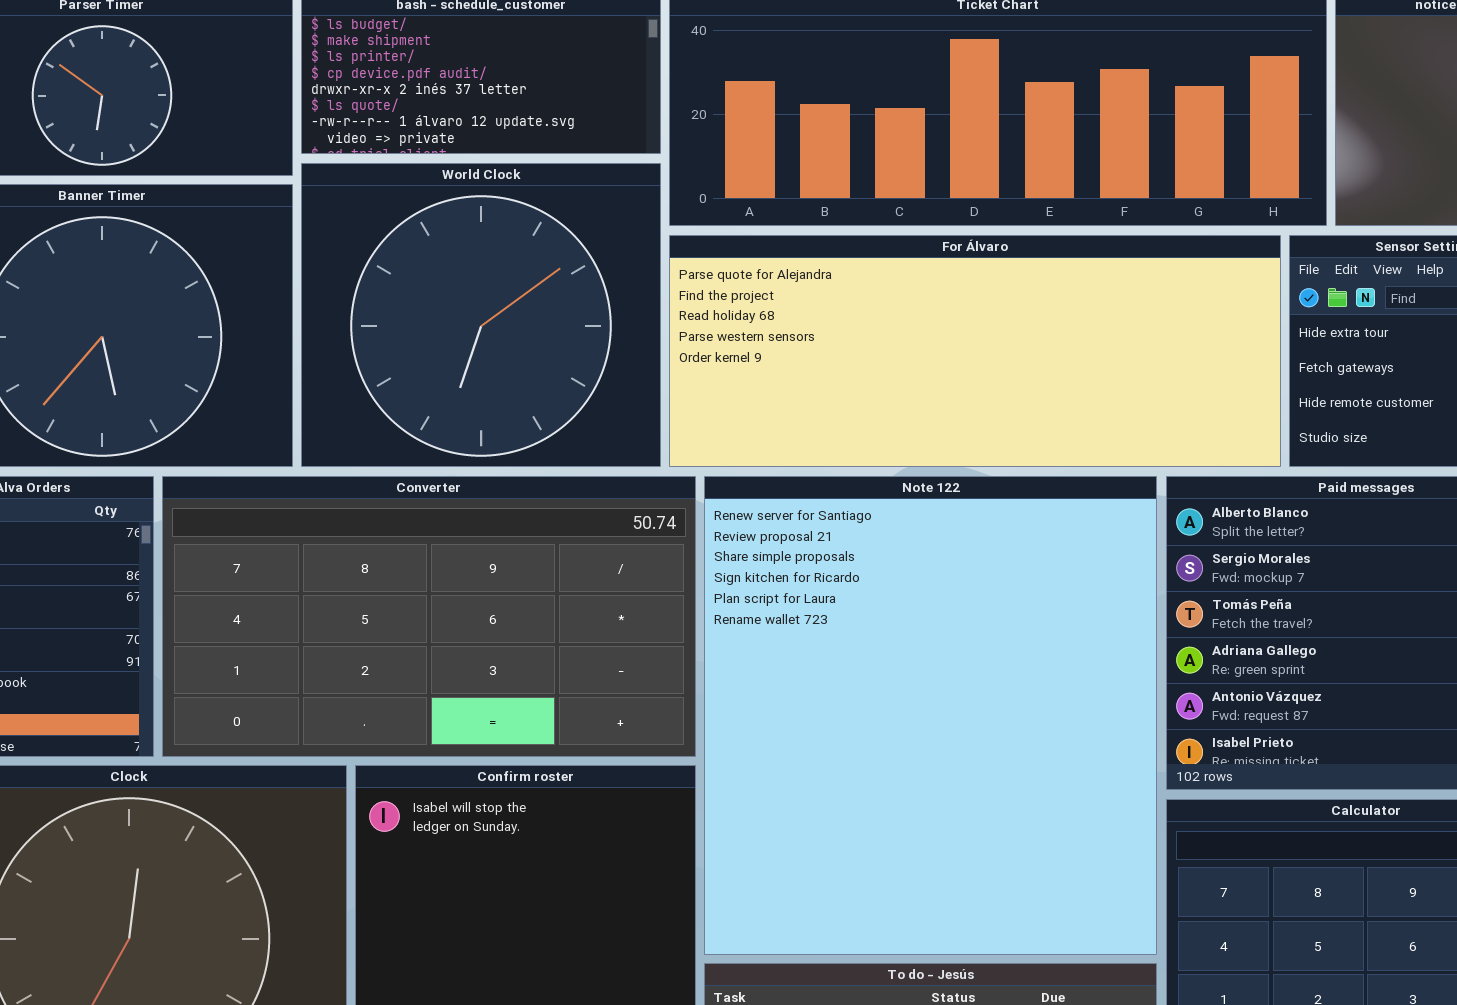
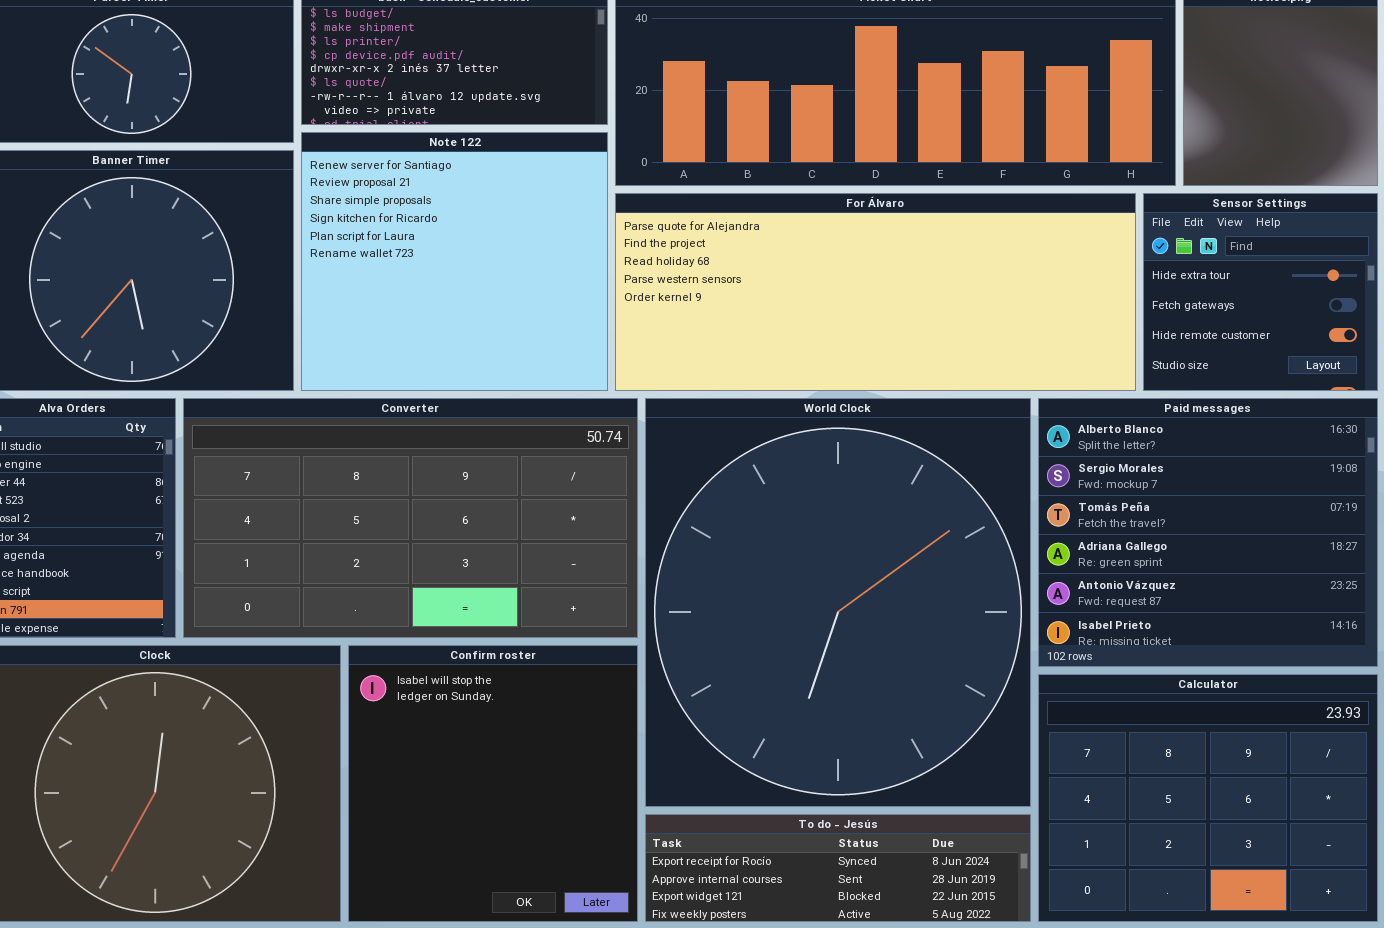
World Clock: [301,163,661,467] -> [645,398,1031,807], moved, resized
Note 122: [704,476,1157,955] -> [301,132,608,391], moved, resized

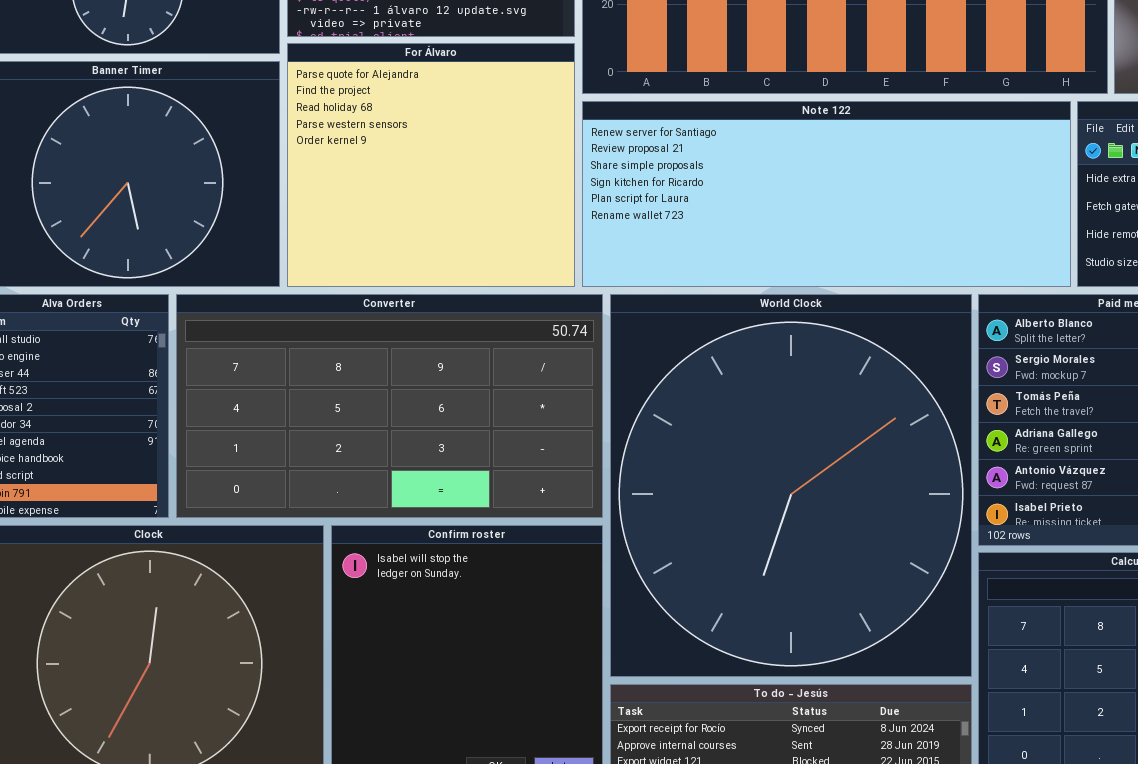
Note 122: [301,132,608,391] -> [582,101,1071,287], moved, resized
For Álvaro: [615,193,1136,391] -> [287,43,575,287], moved, resized

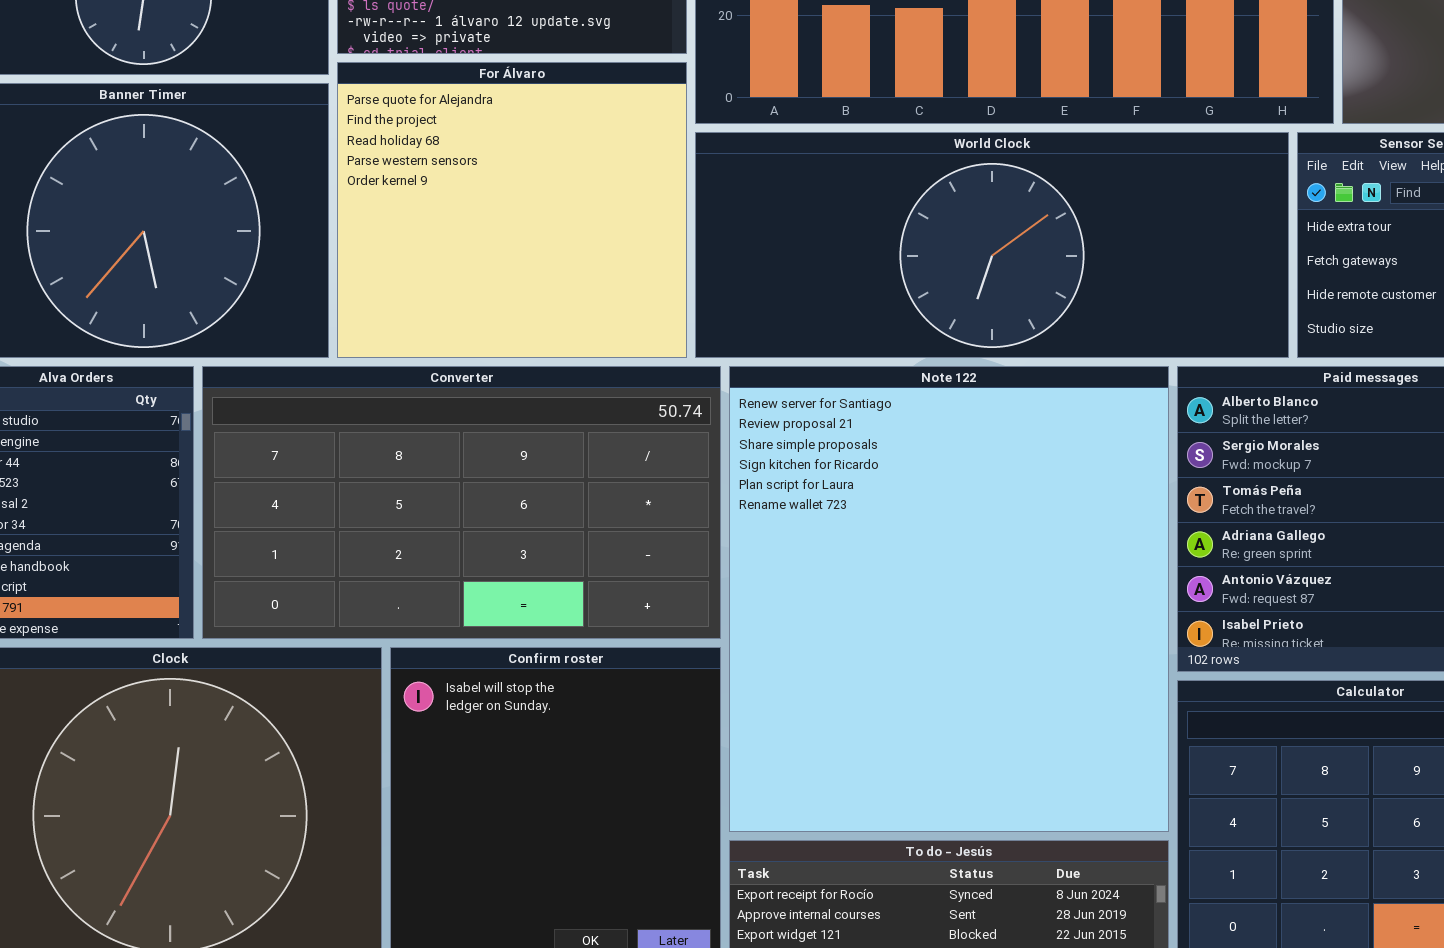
Note 122: [582,101,1071,287] -> [729,366,1169,832], moved, resized
World Clock: [610,294,972,677] -> [695,132,1289,358], moved, resized

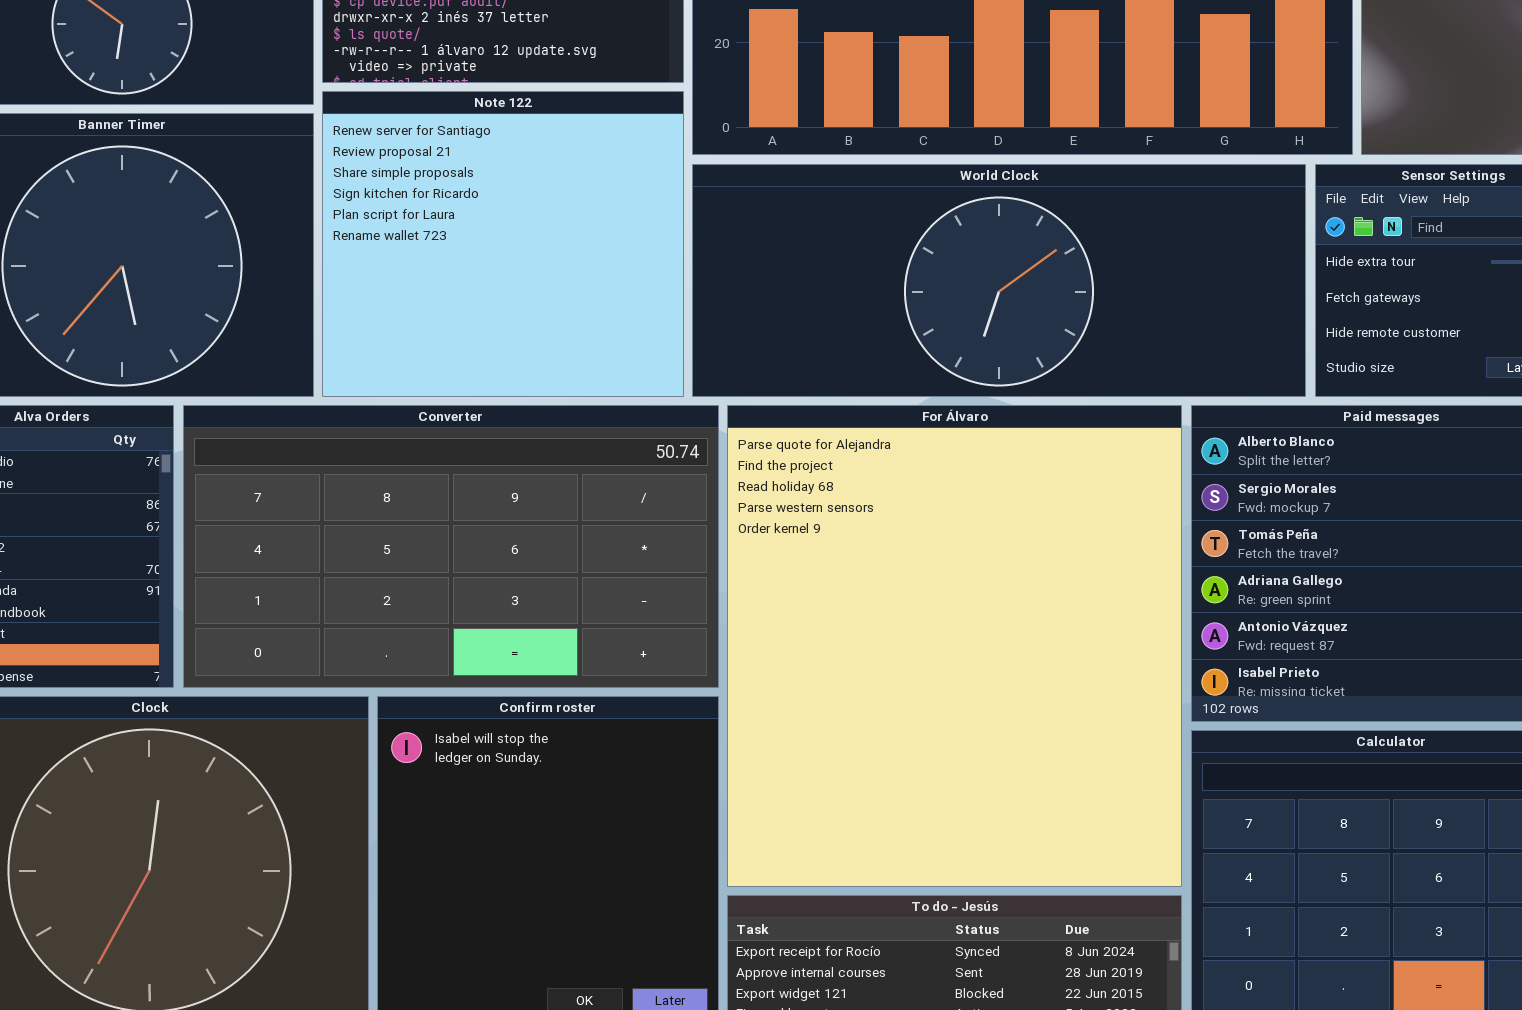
For Álvaro: [337,62,687,358] -> [727,405,1182,887], moved, resized
Note 122: [729,366,1169,832] -> [322,91,684,397], moved, resized

